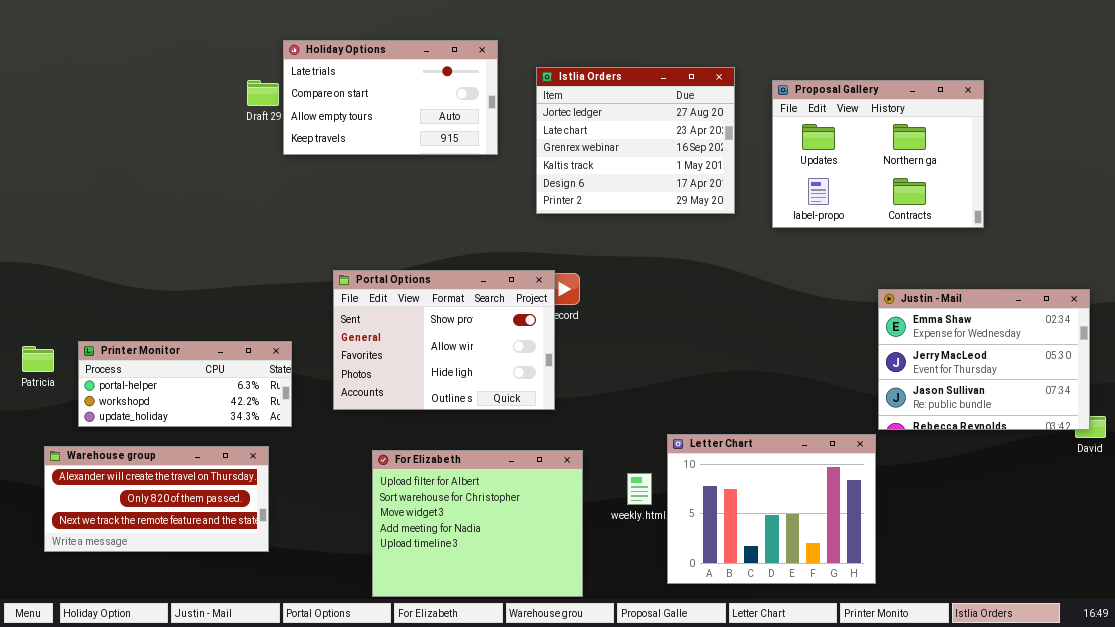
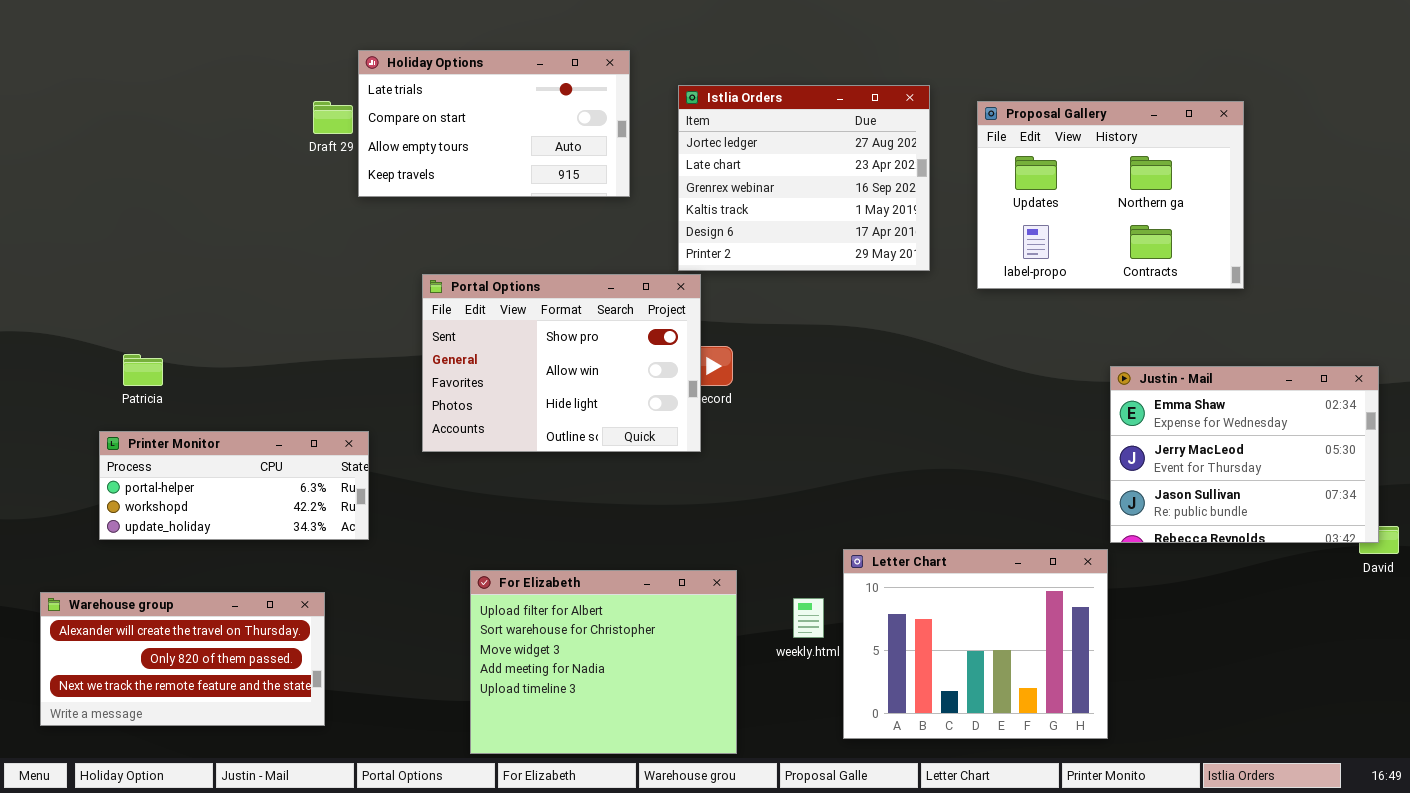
Portal Options: [333,270,555,410] -> [422,274,701,452], moved
Patricia: [22,346,54,372] -> [123,354,163,386], moved
Warehouse group: [44,446,269,552] -> [40,592,325,726], moved

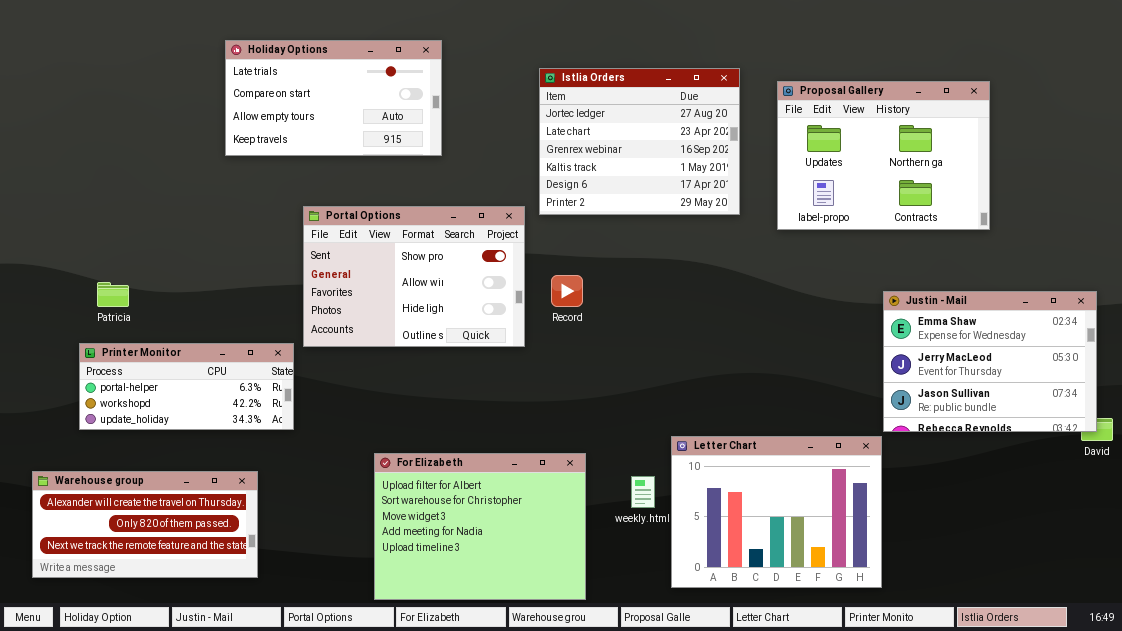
Holiday Options: [358,50,630,197] -> [225,40,442,156], moved
Portal Options: [422,274,701,452] -> [303,206,525,347], moved

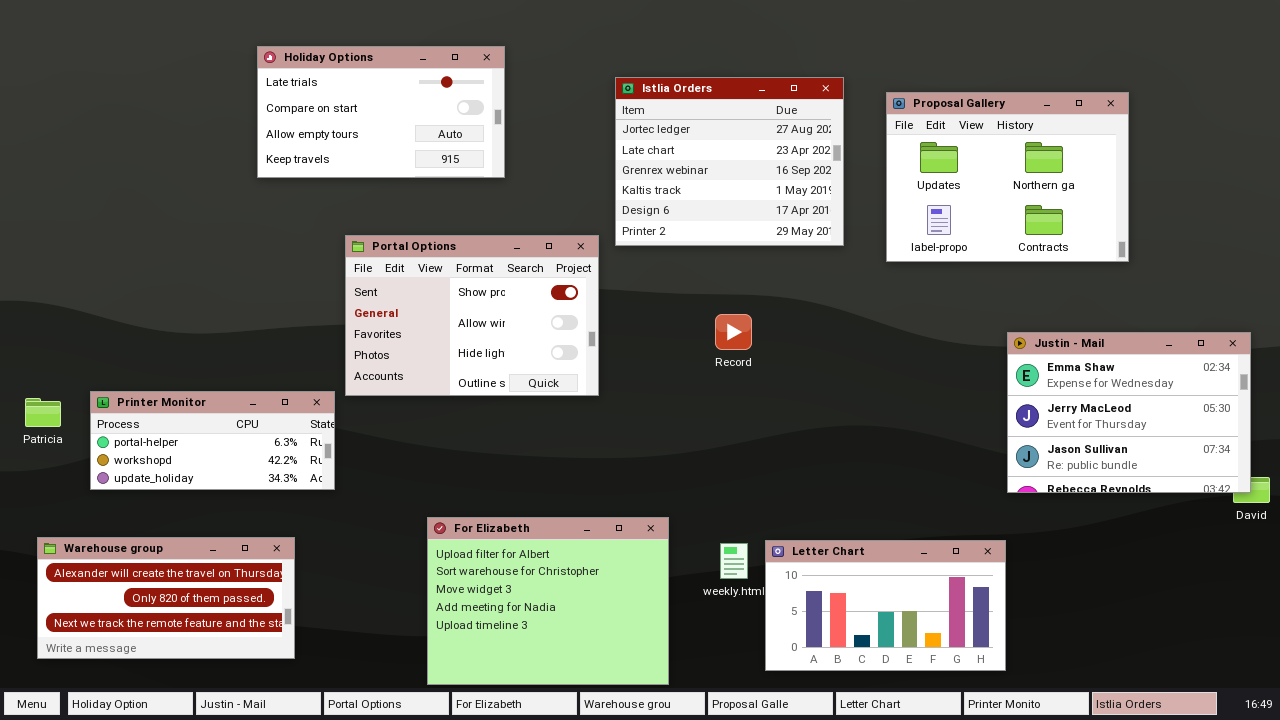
Record: [551,275,583,307] -> [715,314,752,350], moved
Patricia: [97,282,129,307] -> [25,398,61,427], moved
Letter Chart: [671,436,882,588] -> [765,540,1006,671], resized

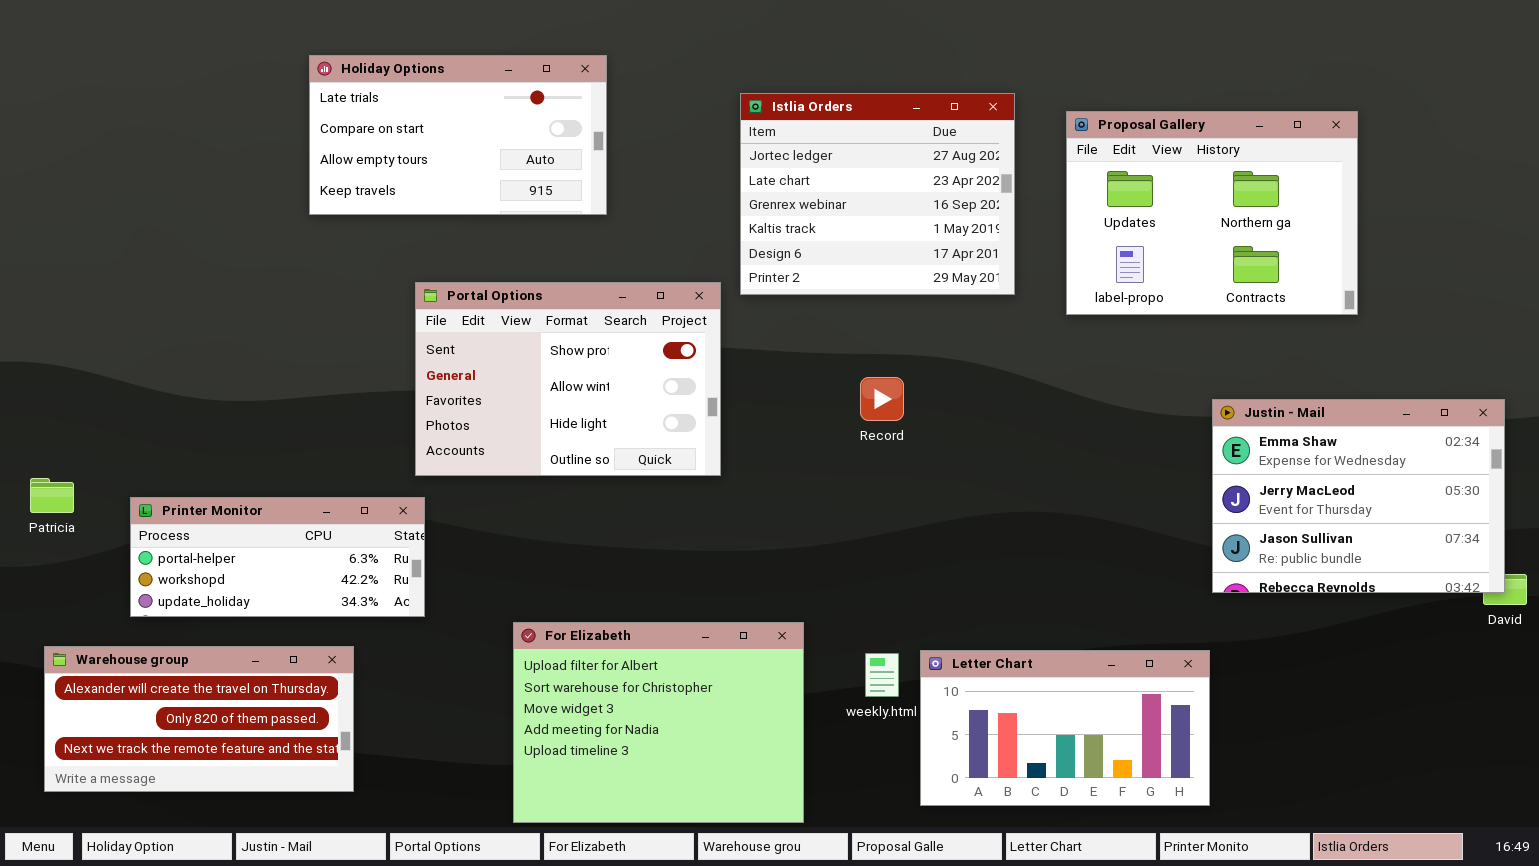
Printer Monitor: [90,391,335,490] -> [130,497,425,617], moved

